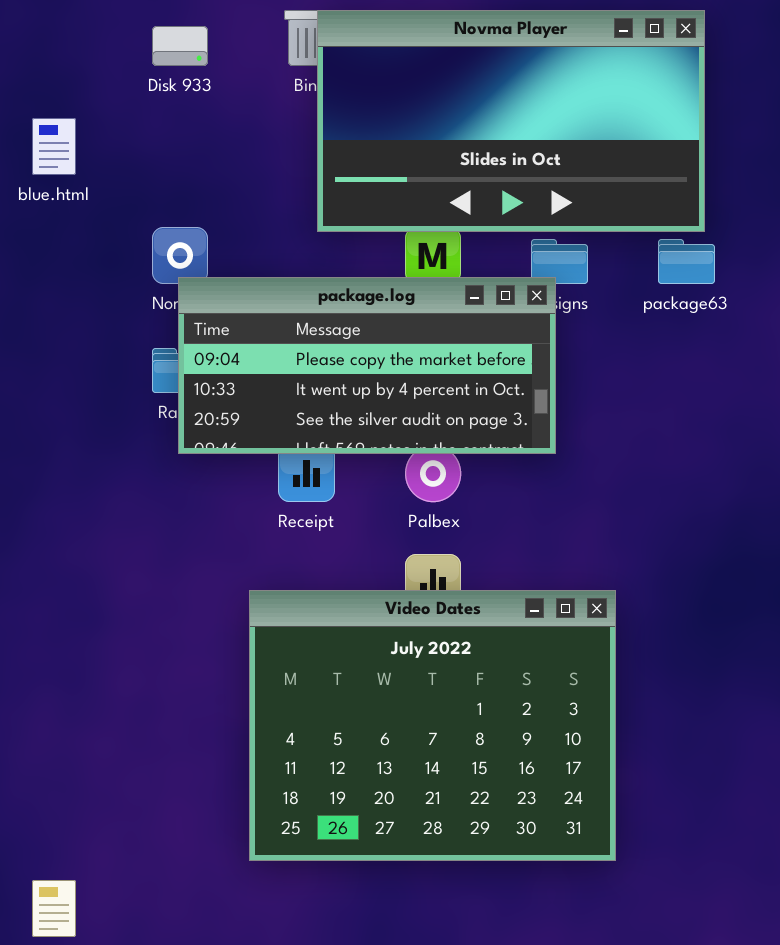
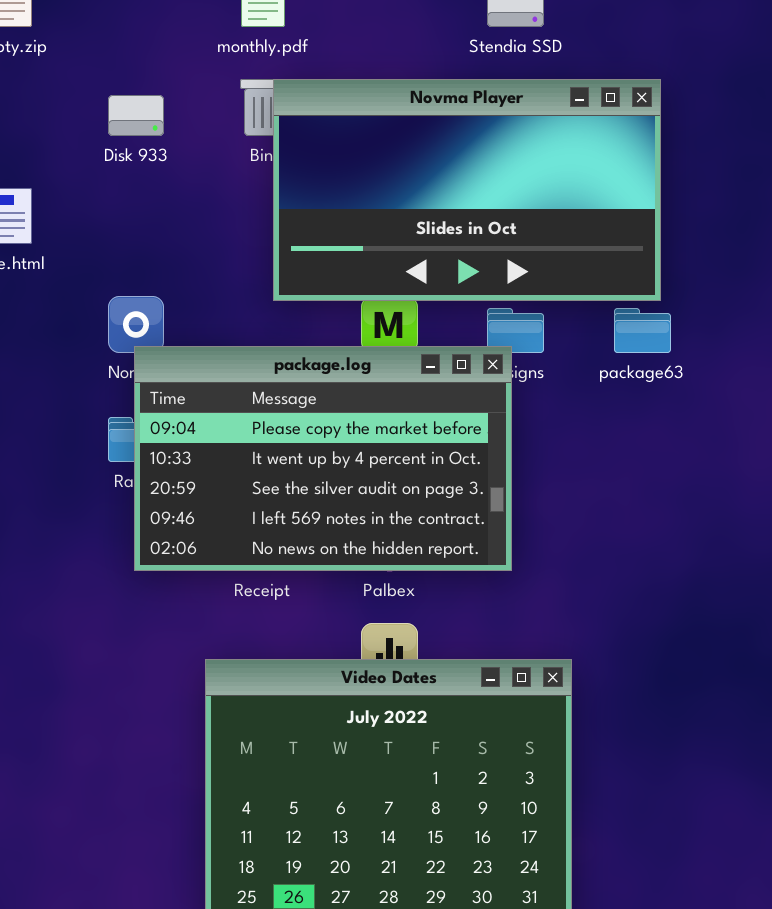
package.log: [178,277,556,454] -> [134,346,512,571], resized

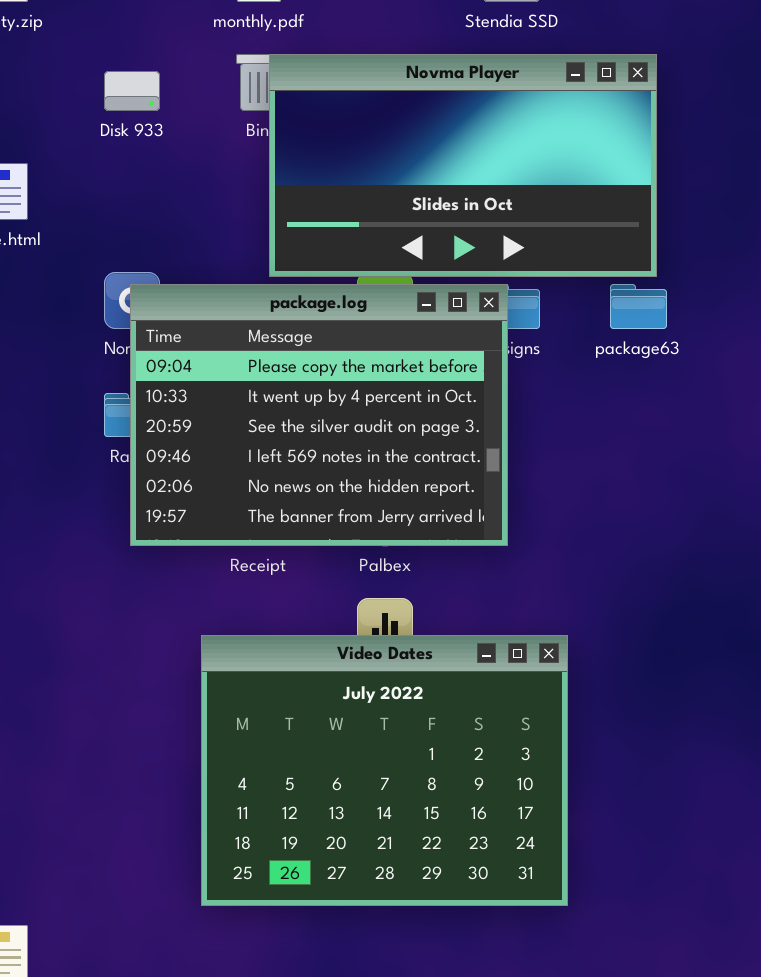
package.log: [134,346,512,571] -> [130,284,508,546], resized

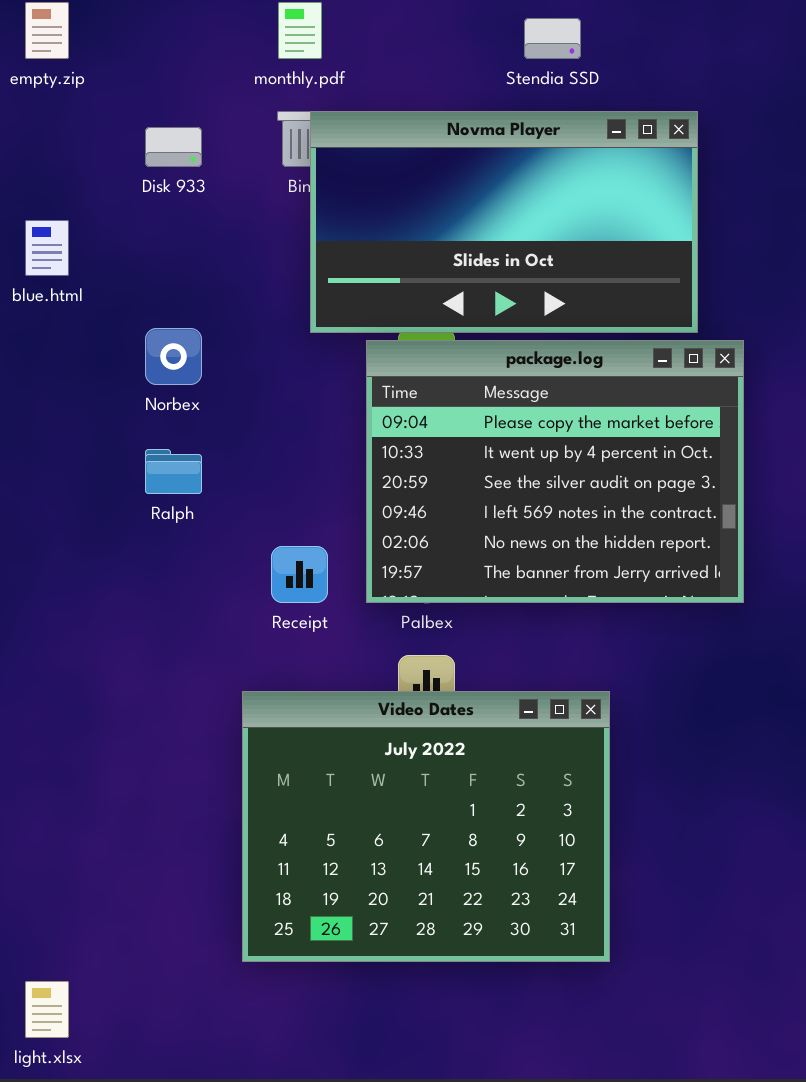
package.log: [130,284,508,546] -> [366,340,744,603], moved

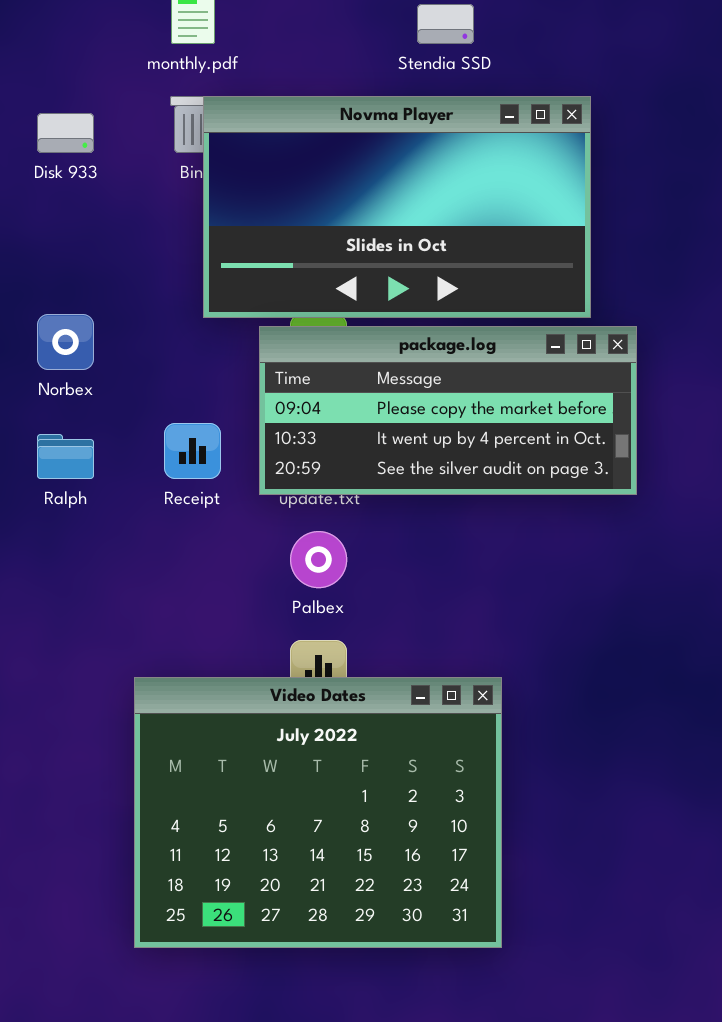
package.log: [366,340,744,603] -> [259,326,637,495], resized
Receipt: [271,546,328,603] -> [164,423,221,479], moved

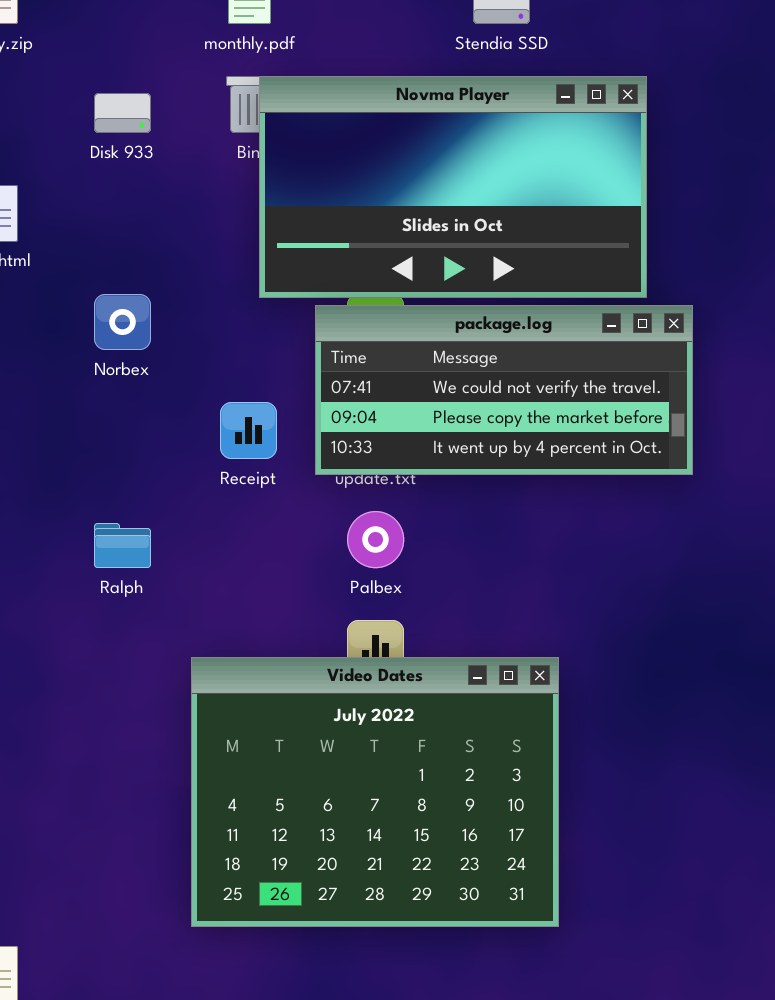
package.log: [259,326,637,495] -> [315,305,693,475], scrolled up 1 row
Ralph: [37,434,94,479] -> [94,523,151,568], moved

